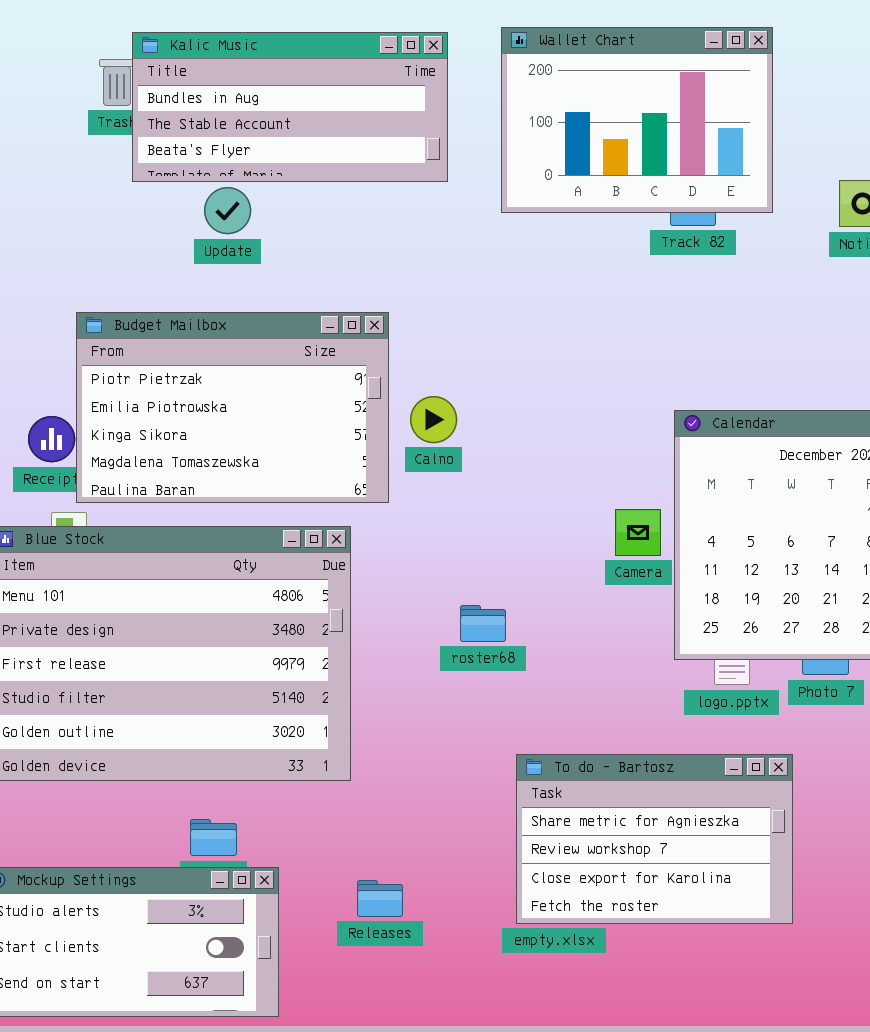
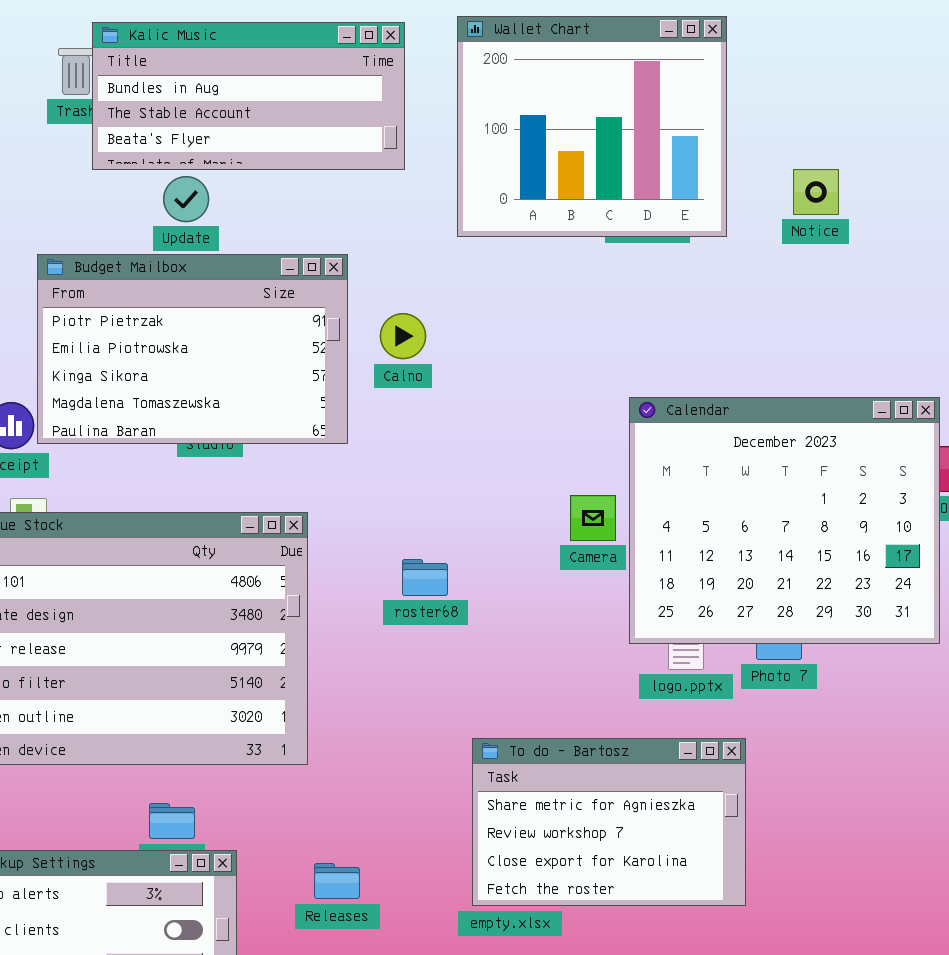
Wallet Chart: [501,27,773,213] -> [457,16,727,237], resized
Budget Mailbox: [76,312,389,503] -> [37,254,348,444], moved
Calno: [410,396,457,443] -> [380,313,426,359], moved
roster68: [460,605,506,642] -> [402,559,448,596], moved

